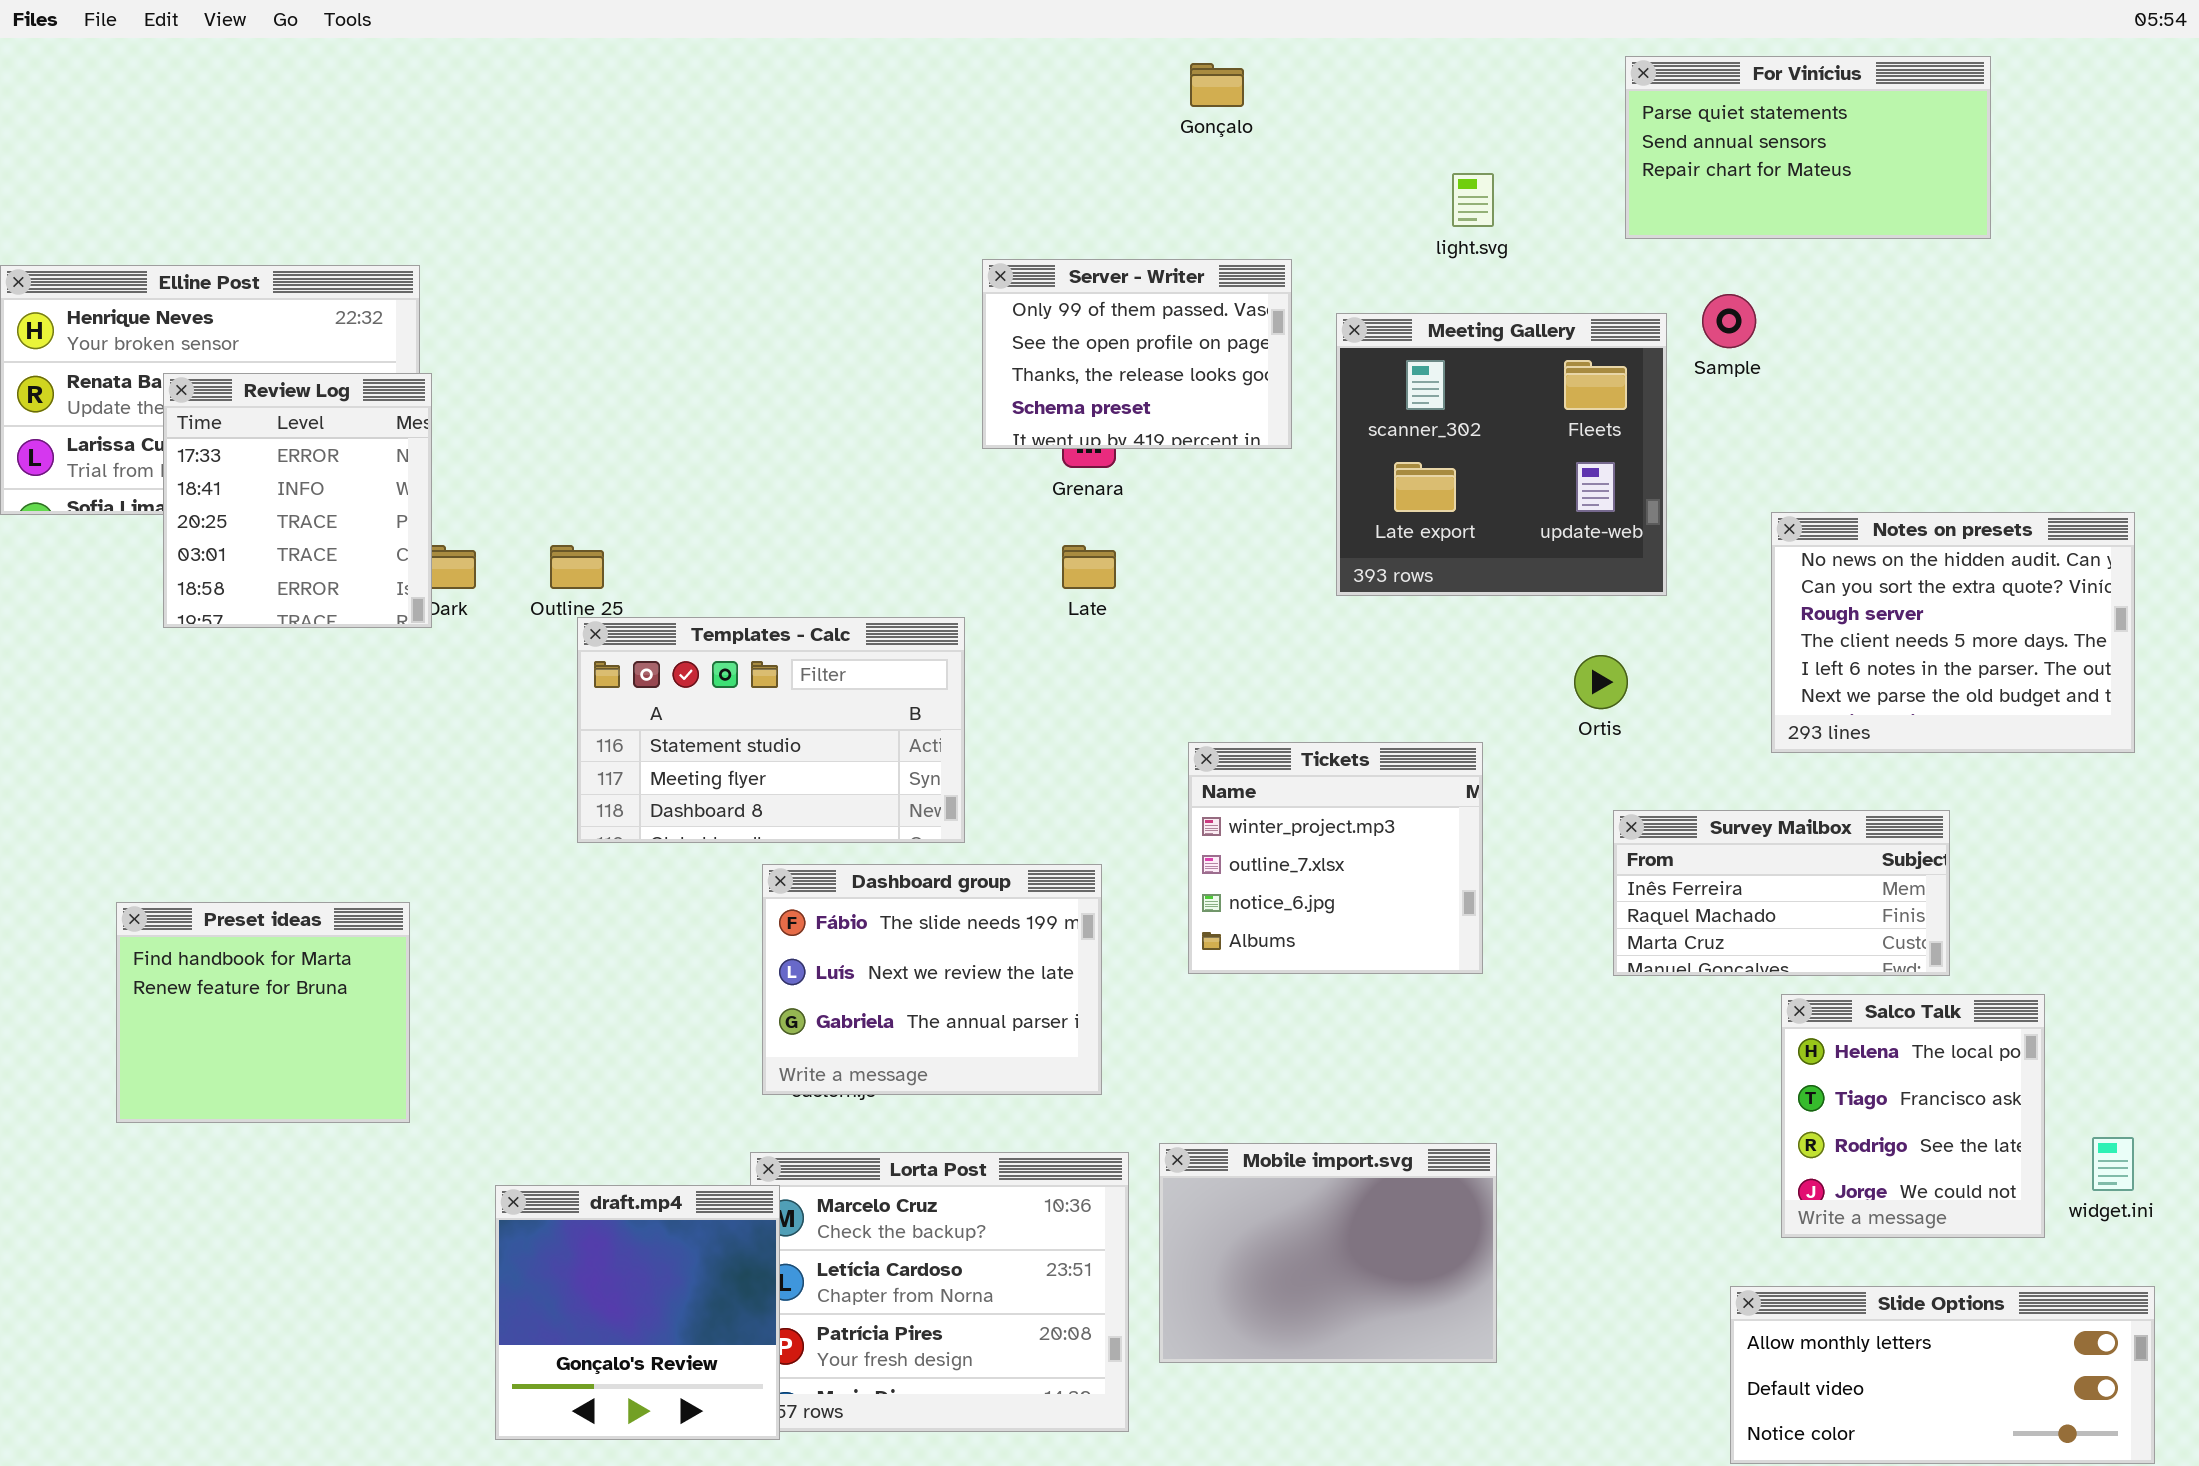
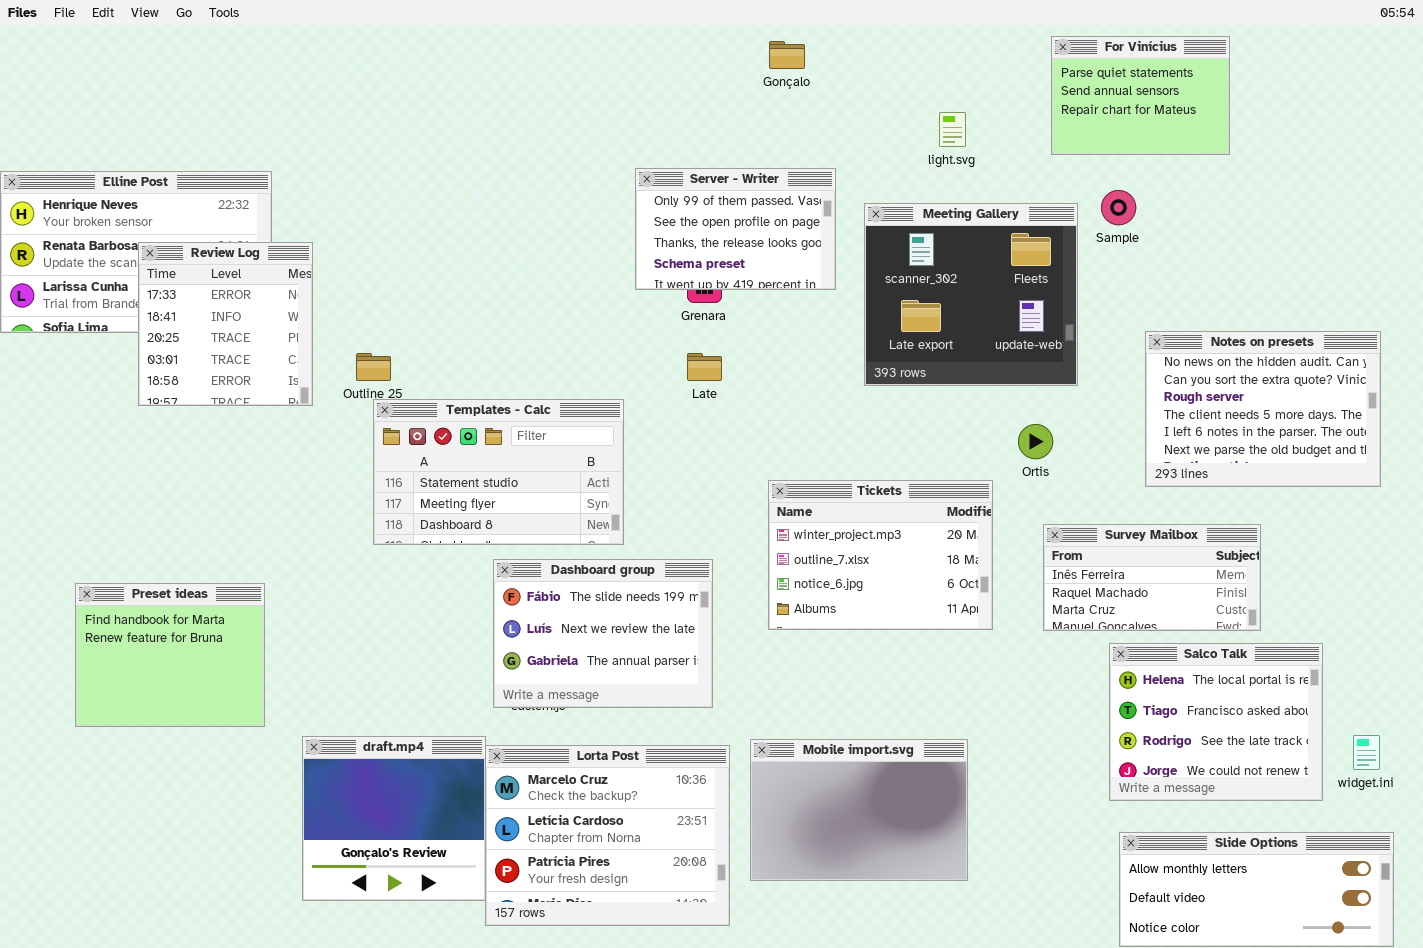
For Vinícius: [1625,56,1991,239] -> [1051,36,1230,155], resized
Review Log: [163,373,432,628] -> [138,242,313,406], moved
Tickets: [1188,742,1483,974] -> [768,480,993,630], resized
Salco Talk: [1781,994,2045,1238] -> [1109,643,1323,801], resized
draft.mp4: [495,1185,780,1440] -> [302,736,486,901], moved

